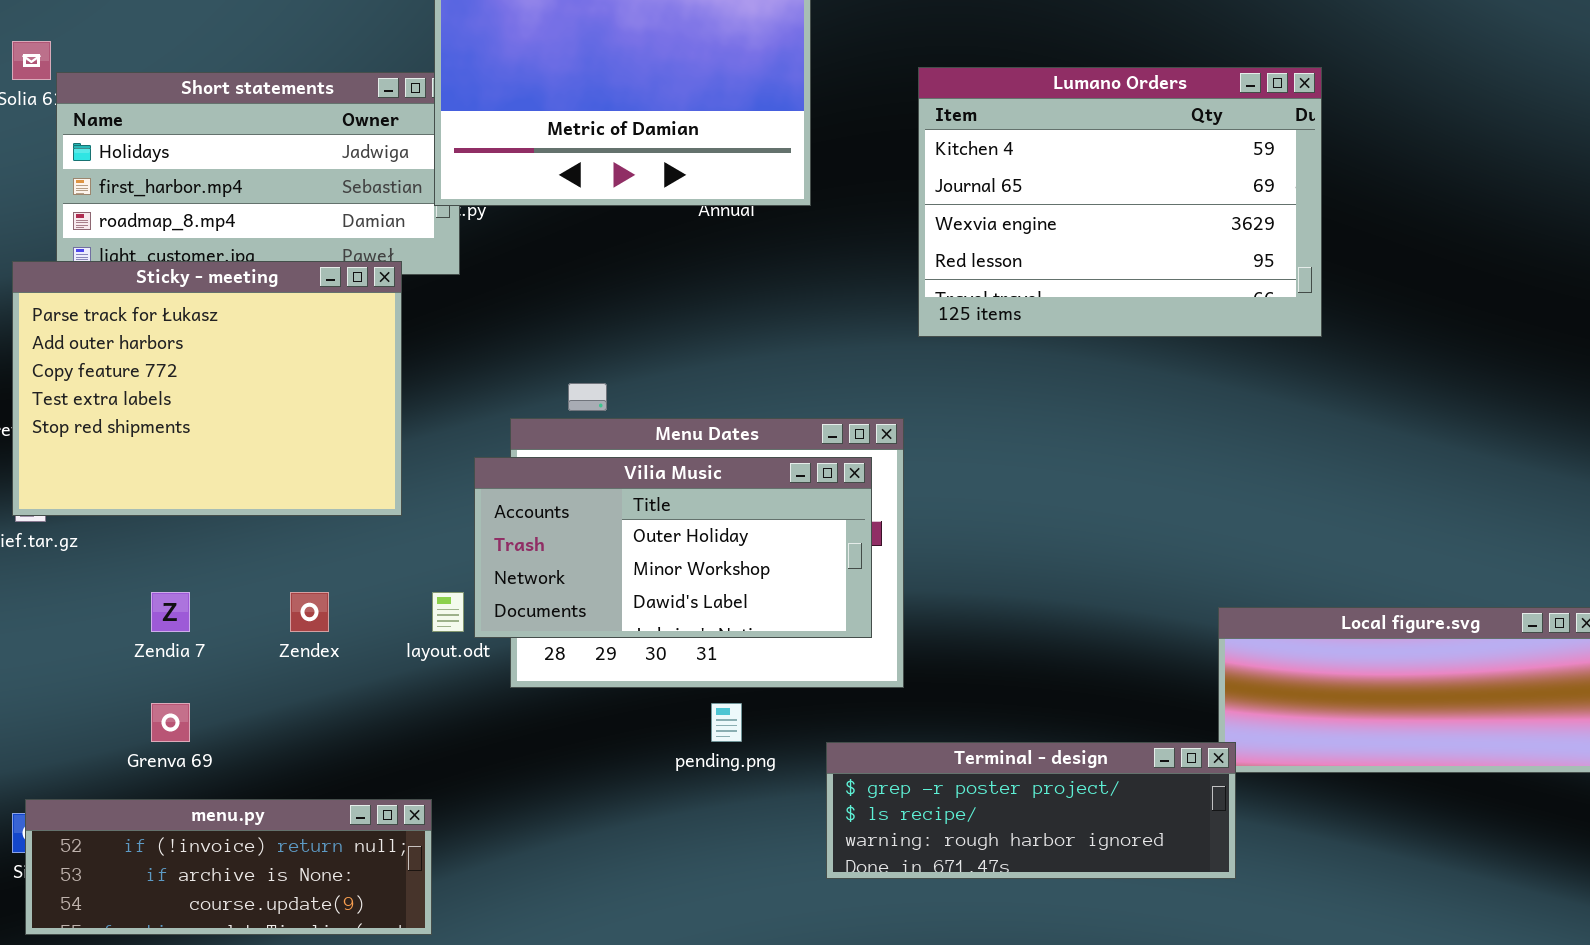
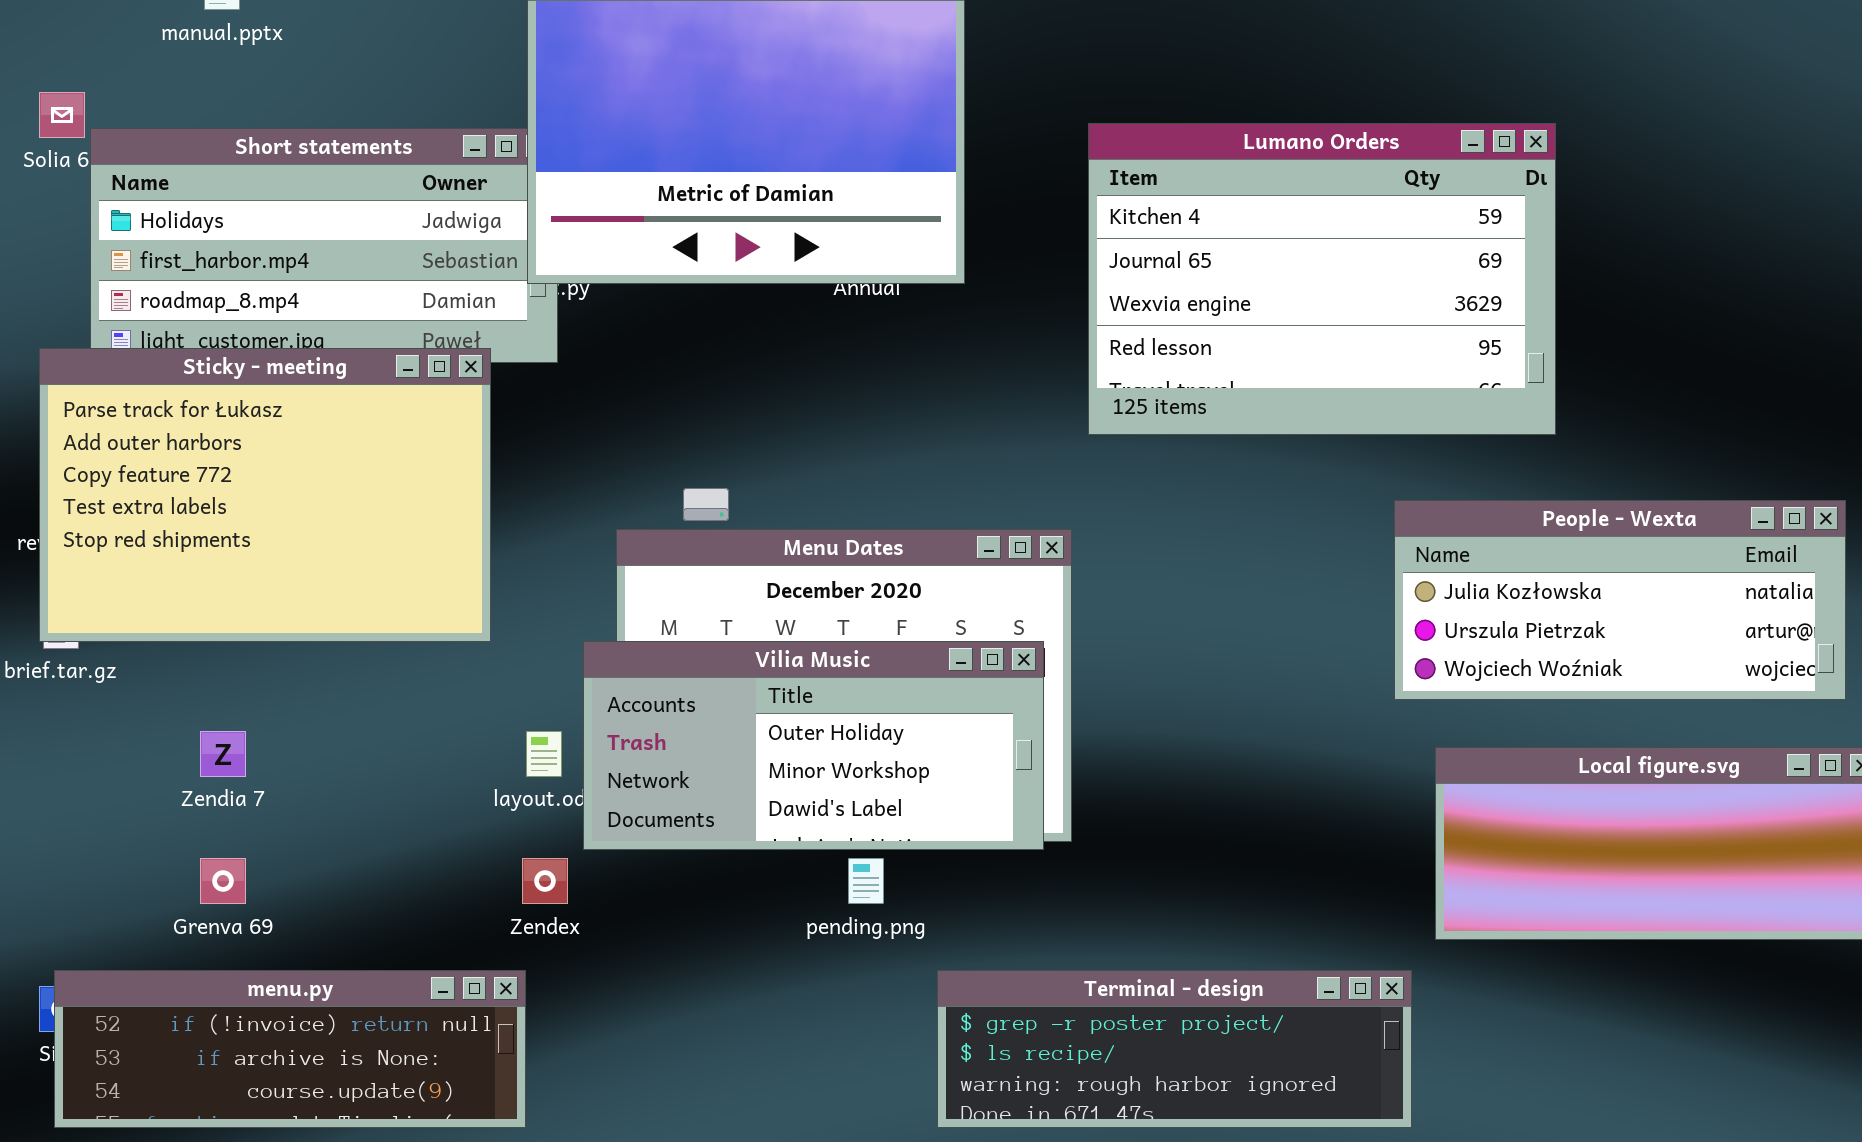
People - Wexta: none -> [1394,500,1846,700], opened
Vilia Music: [474,457,872,638] -> [583,641,1044,850], moved
Zendex: [290,592,329,632] -> [522,858,568,904], moved
Terminal - design: [826,742,1236,879] -> [937,970,1412,1128], moved

